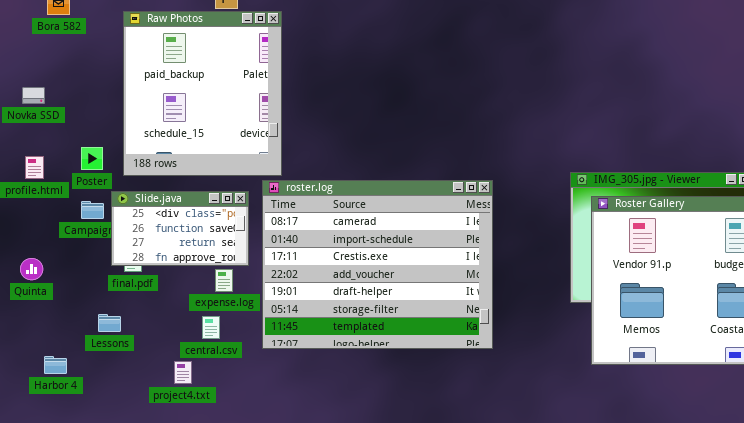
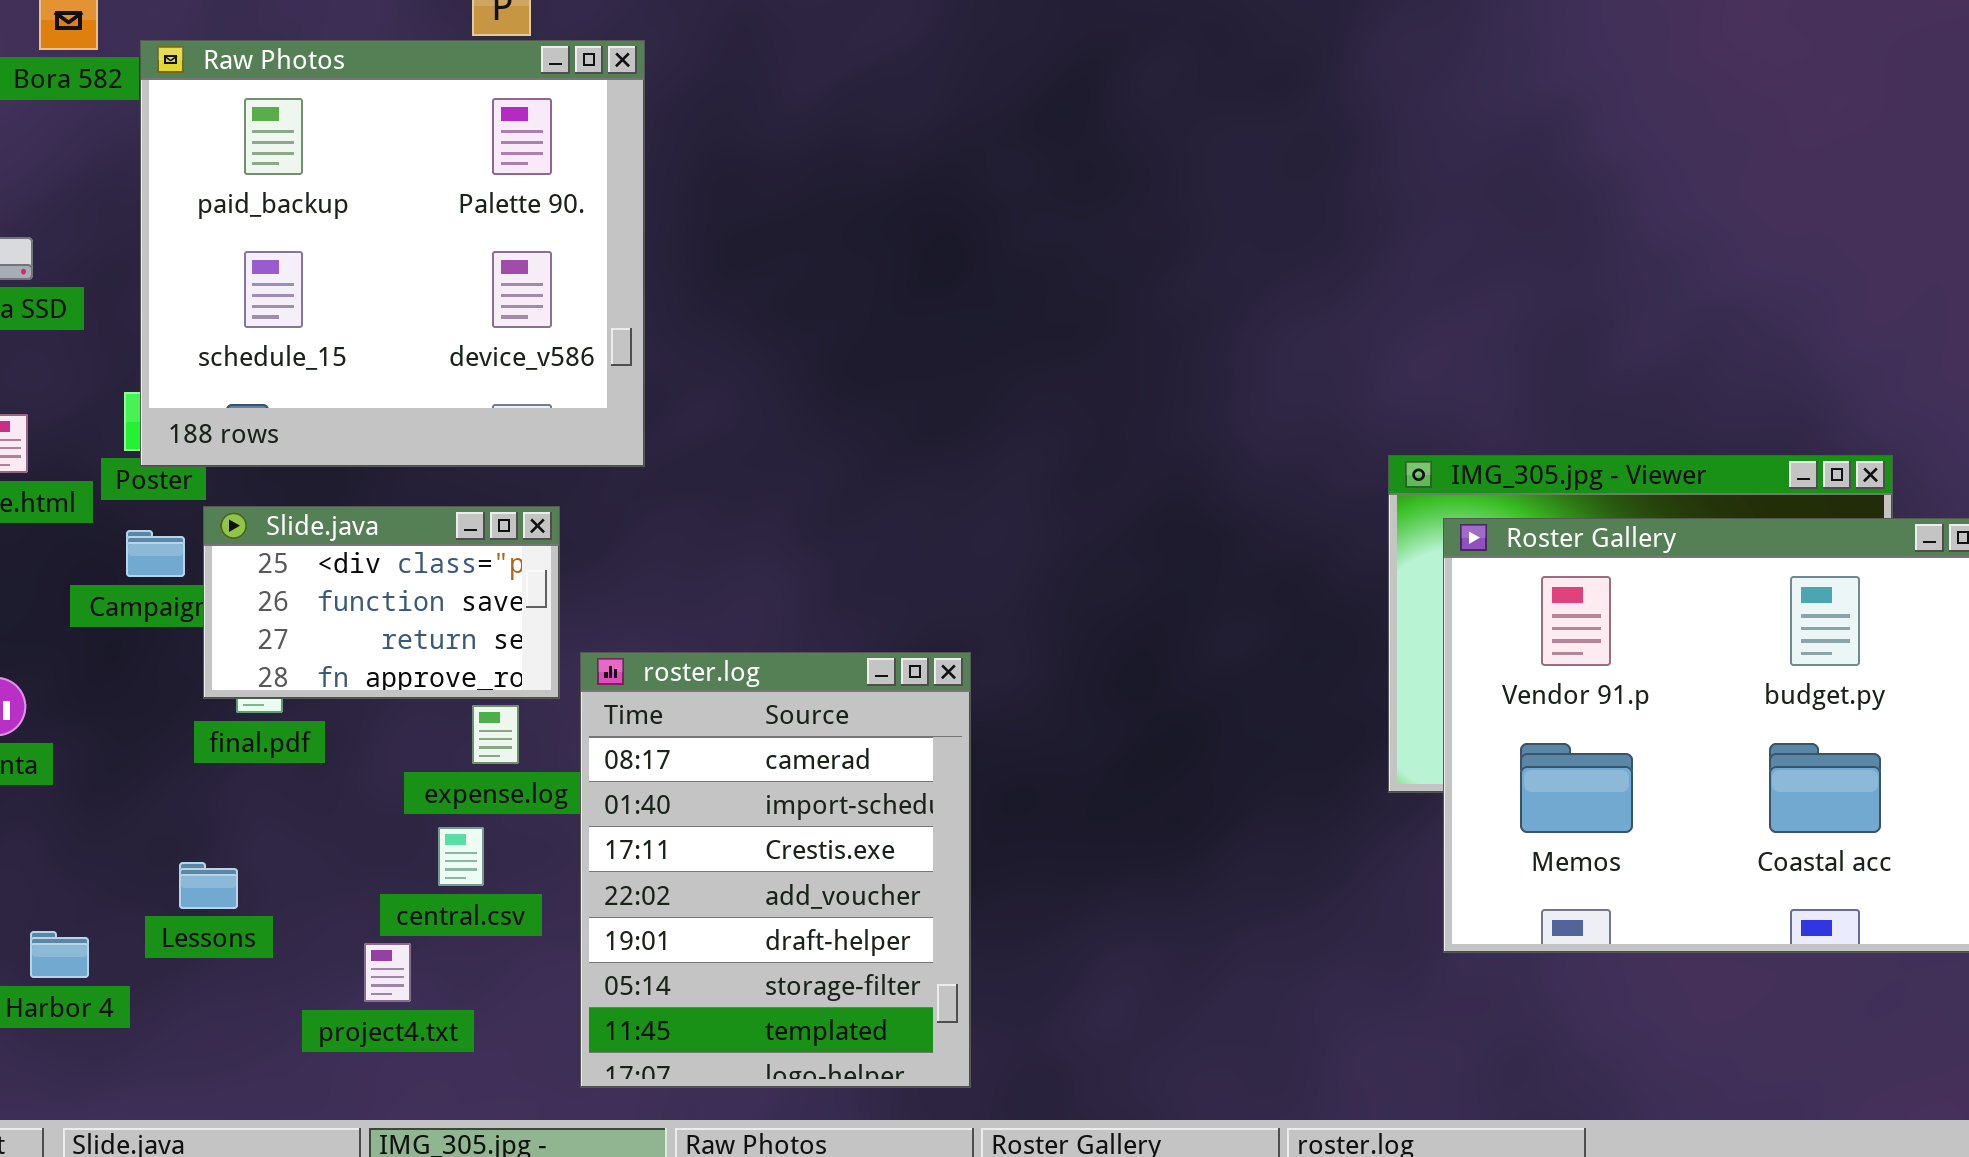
Raw Photos: [123,11,282,176] -> [140,40,645,467], resized
roster.log: [262,180,493,349] -> [580,652,971,1088], moved, resized
Lessons: [98,314,121,332] -> [179,862,238,909], moved

